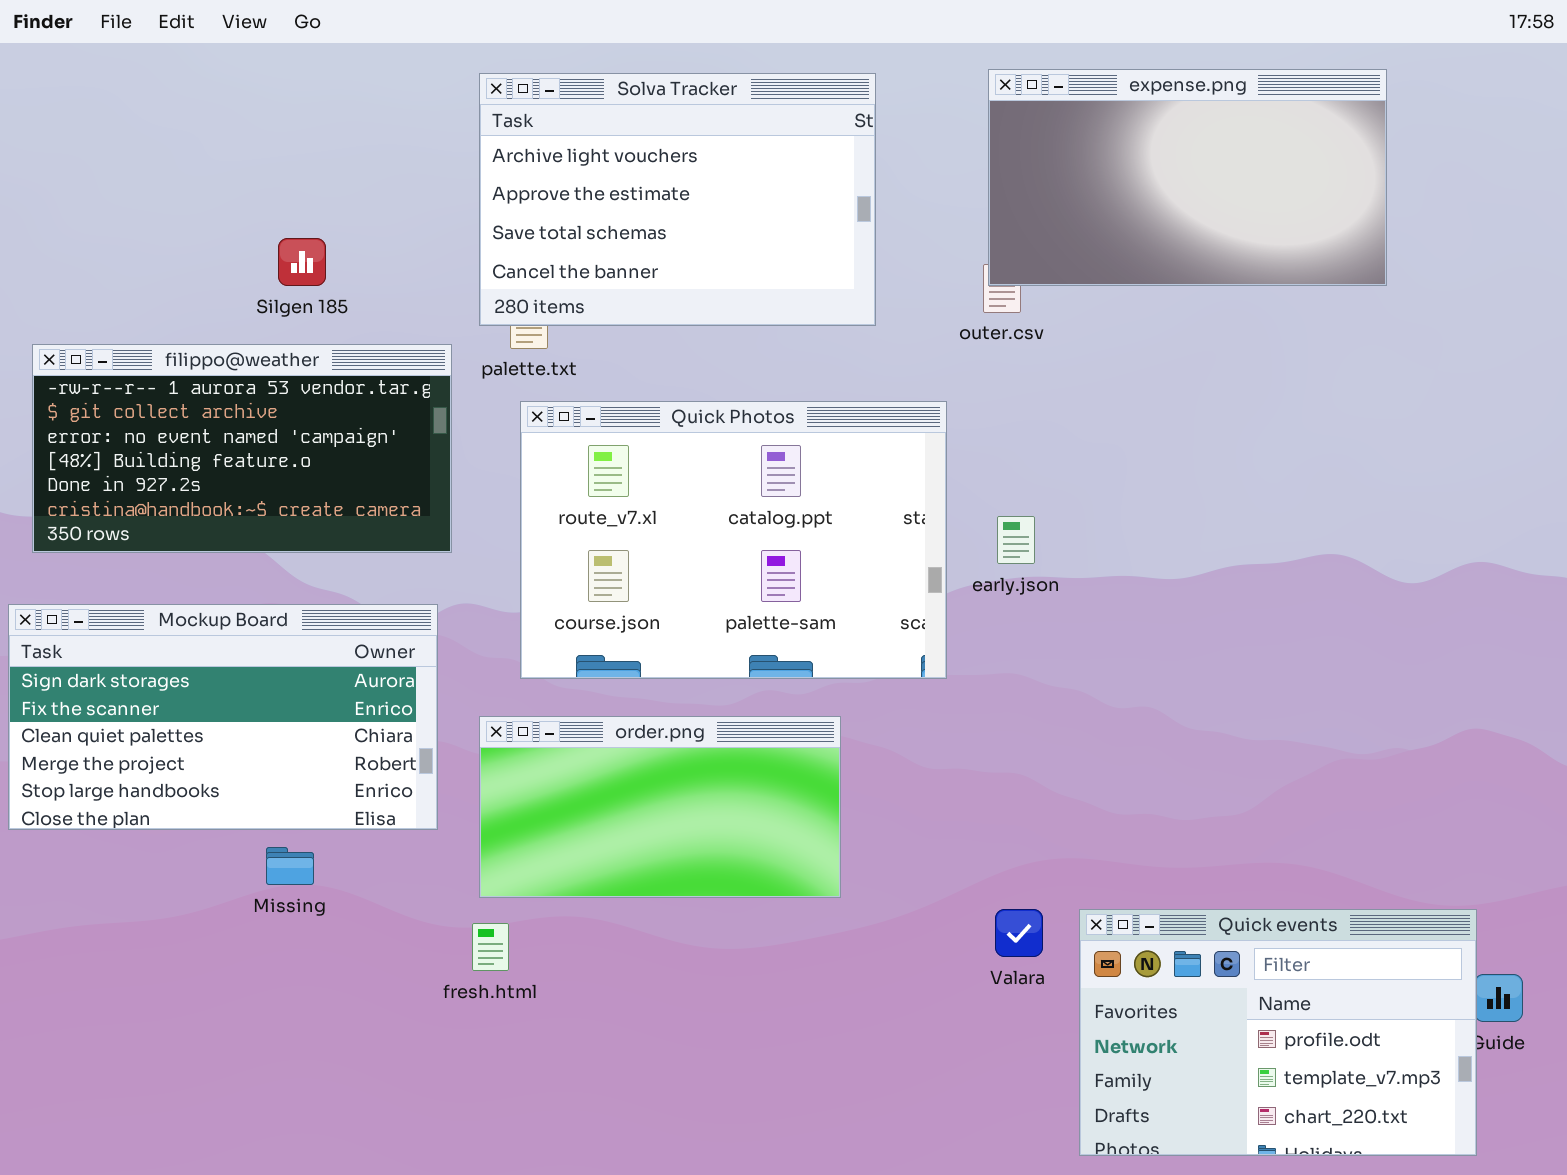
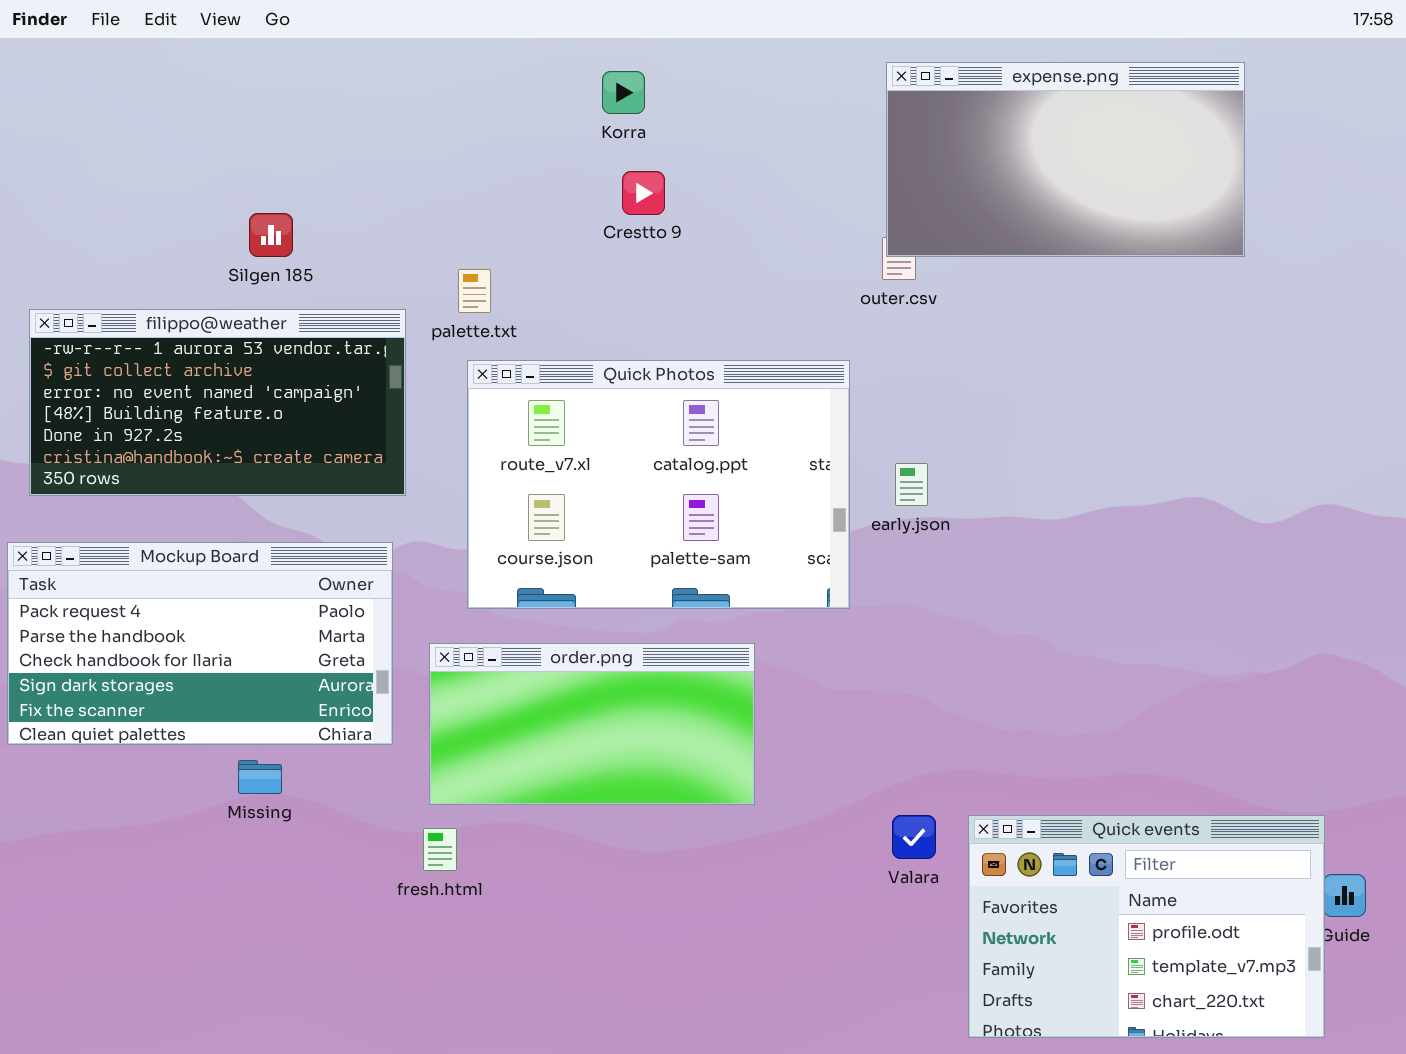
Solva Tracker: [479,73,876,326] -> none, closed
Mockup Board: [8,604,438,830] -> [7,542,393,745], scrolled up 3 rows

